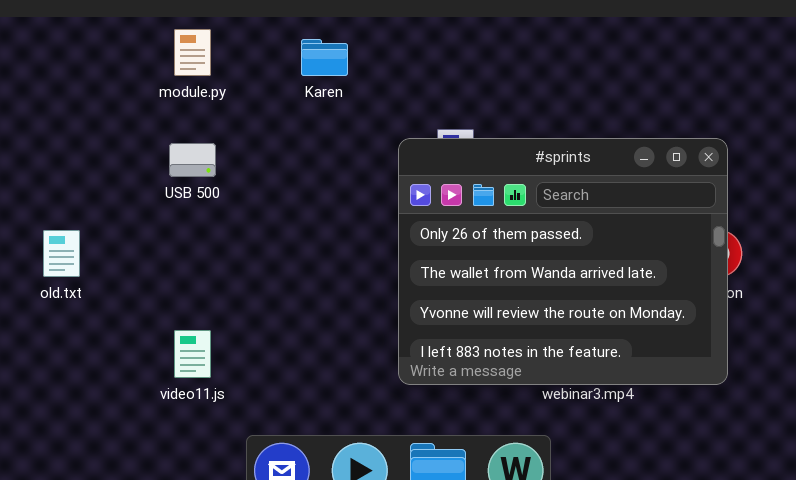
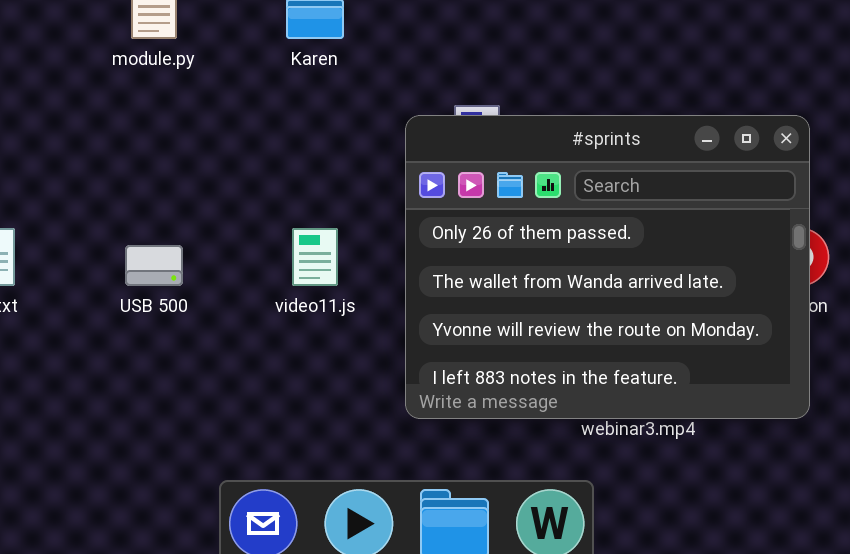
USB 500: [169,143,216,177] -> [125,245,183,286], moved
video11.js: [174,330,211,378] -> [292,228,338,286], moved

